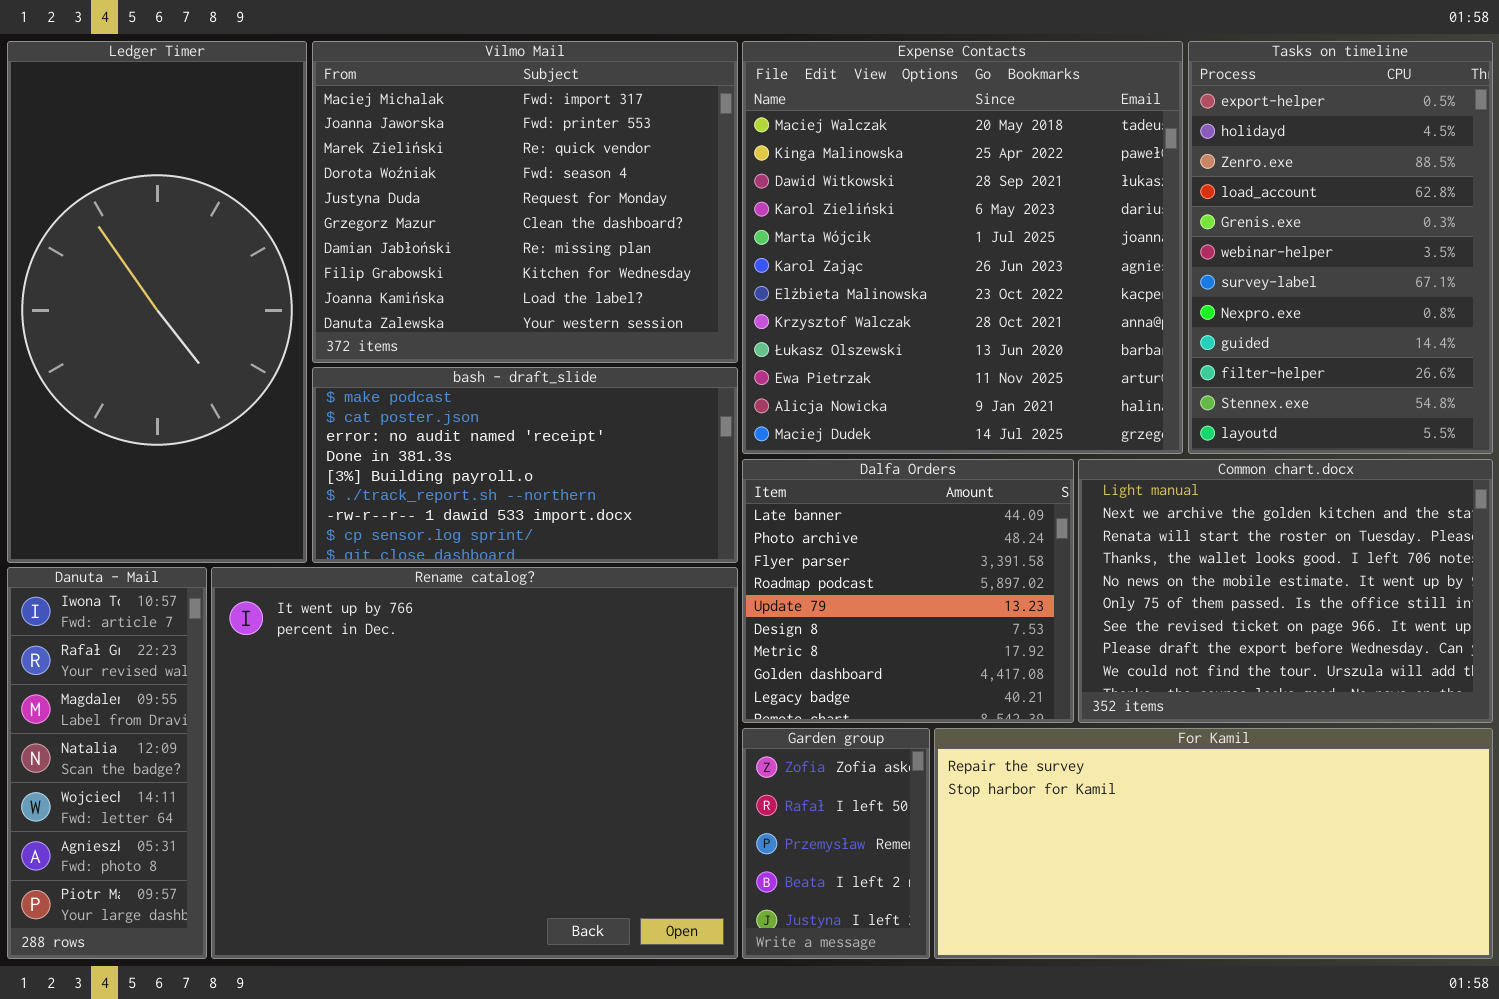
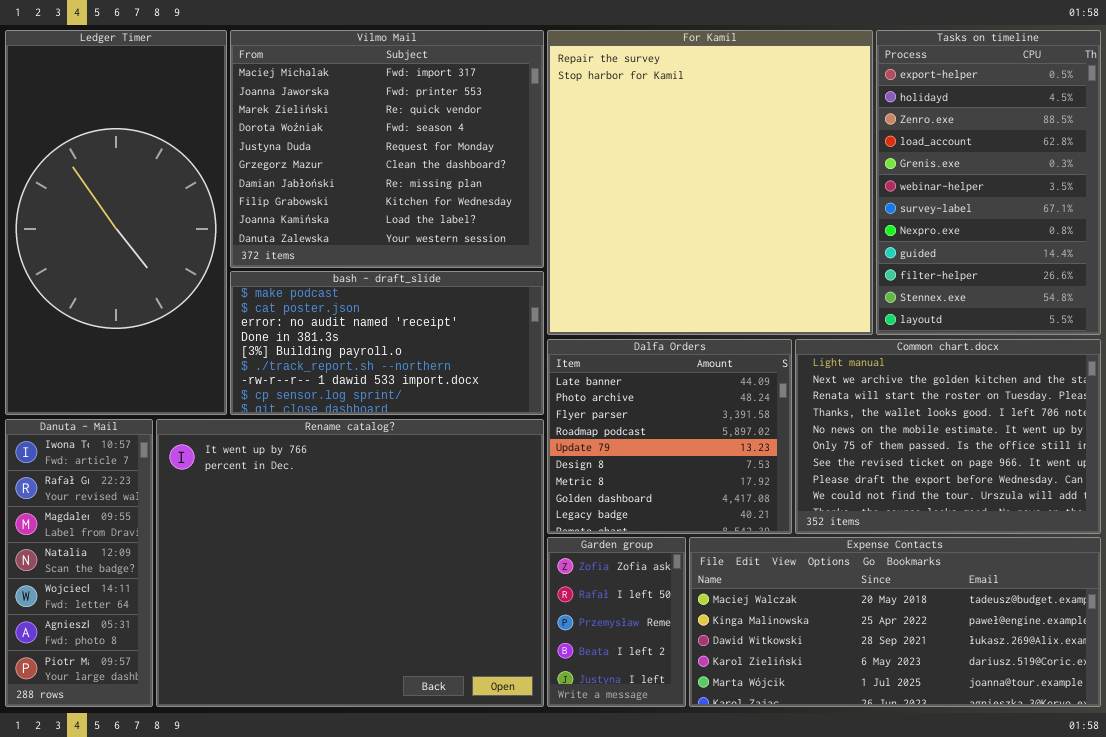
Expense Contacts: [742,41,1183,454] -> [689,537,1101,707], moved, resized
For Kamil: [934,728,1493,959] -> [547,30,873,335], moved, resized

